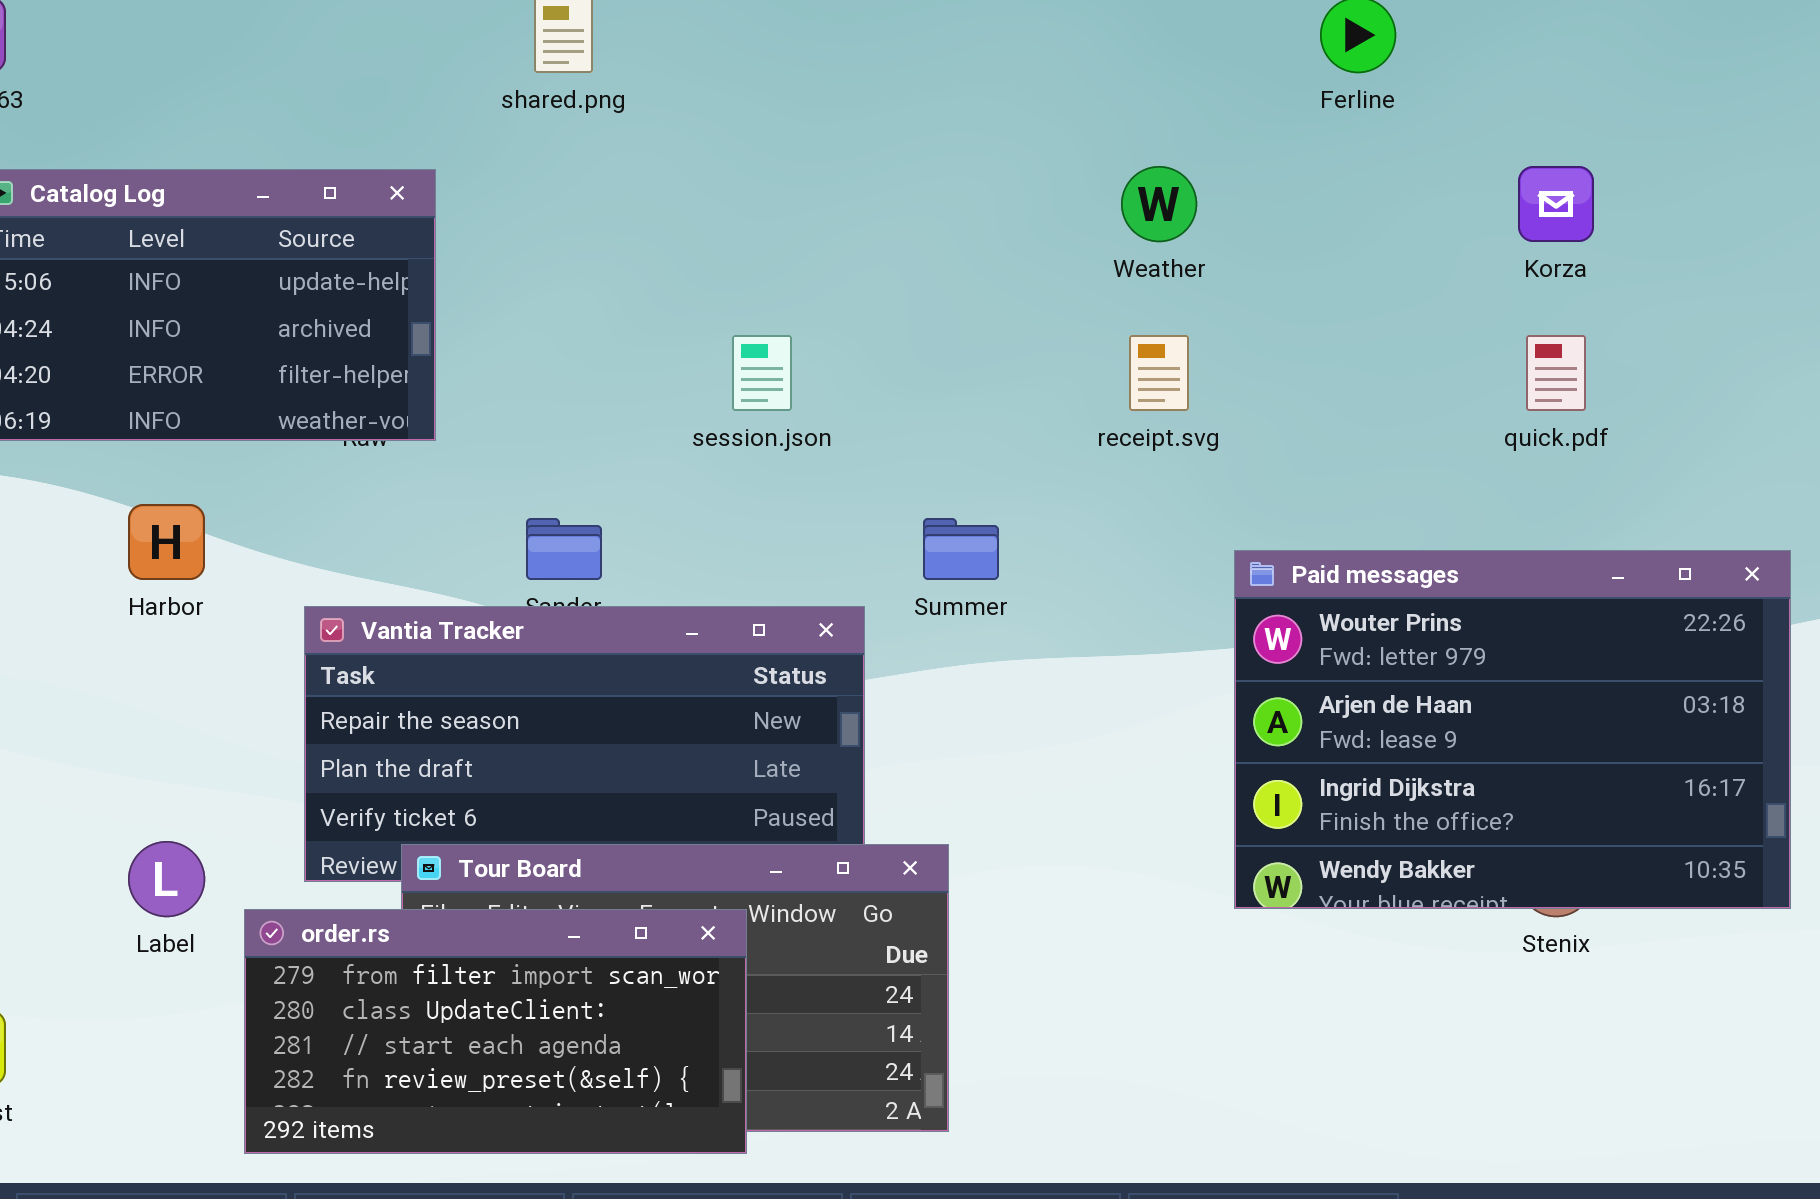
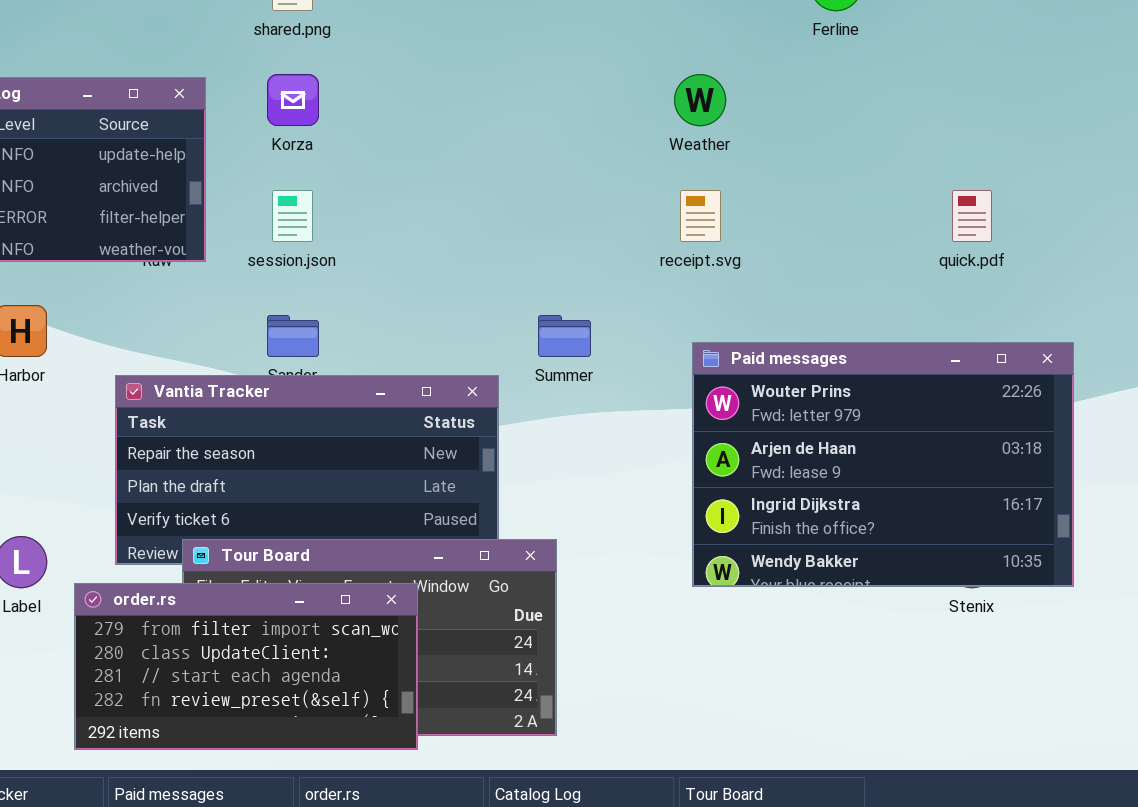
Korza: [1518,166,1594,242] -> [267,74,319,126], moved
session.json: [732,335,792,411] -> [272,190,313,242], moved
Paid messages: [1234,550,1791,909] -> [692,342,1074,587], moved

